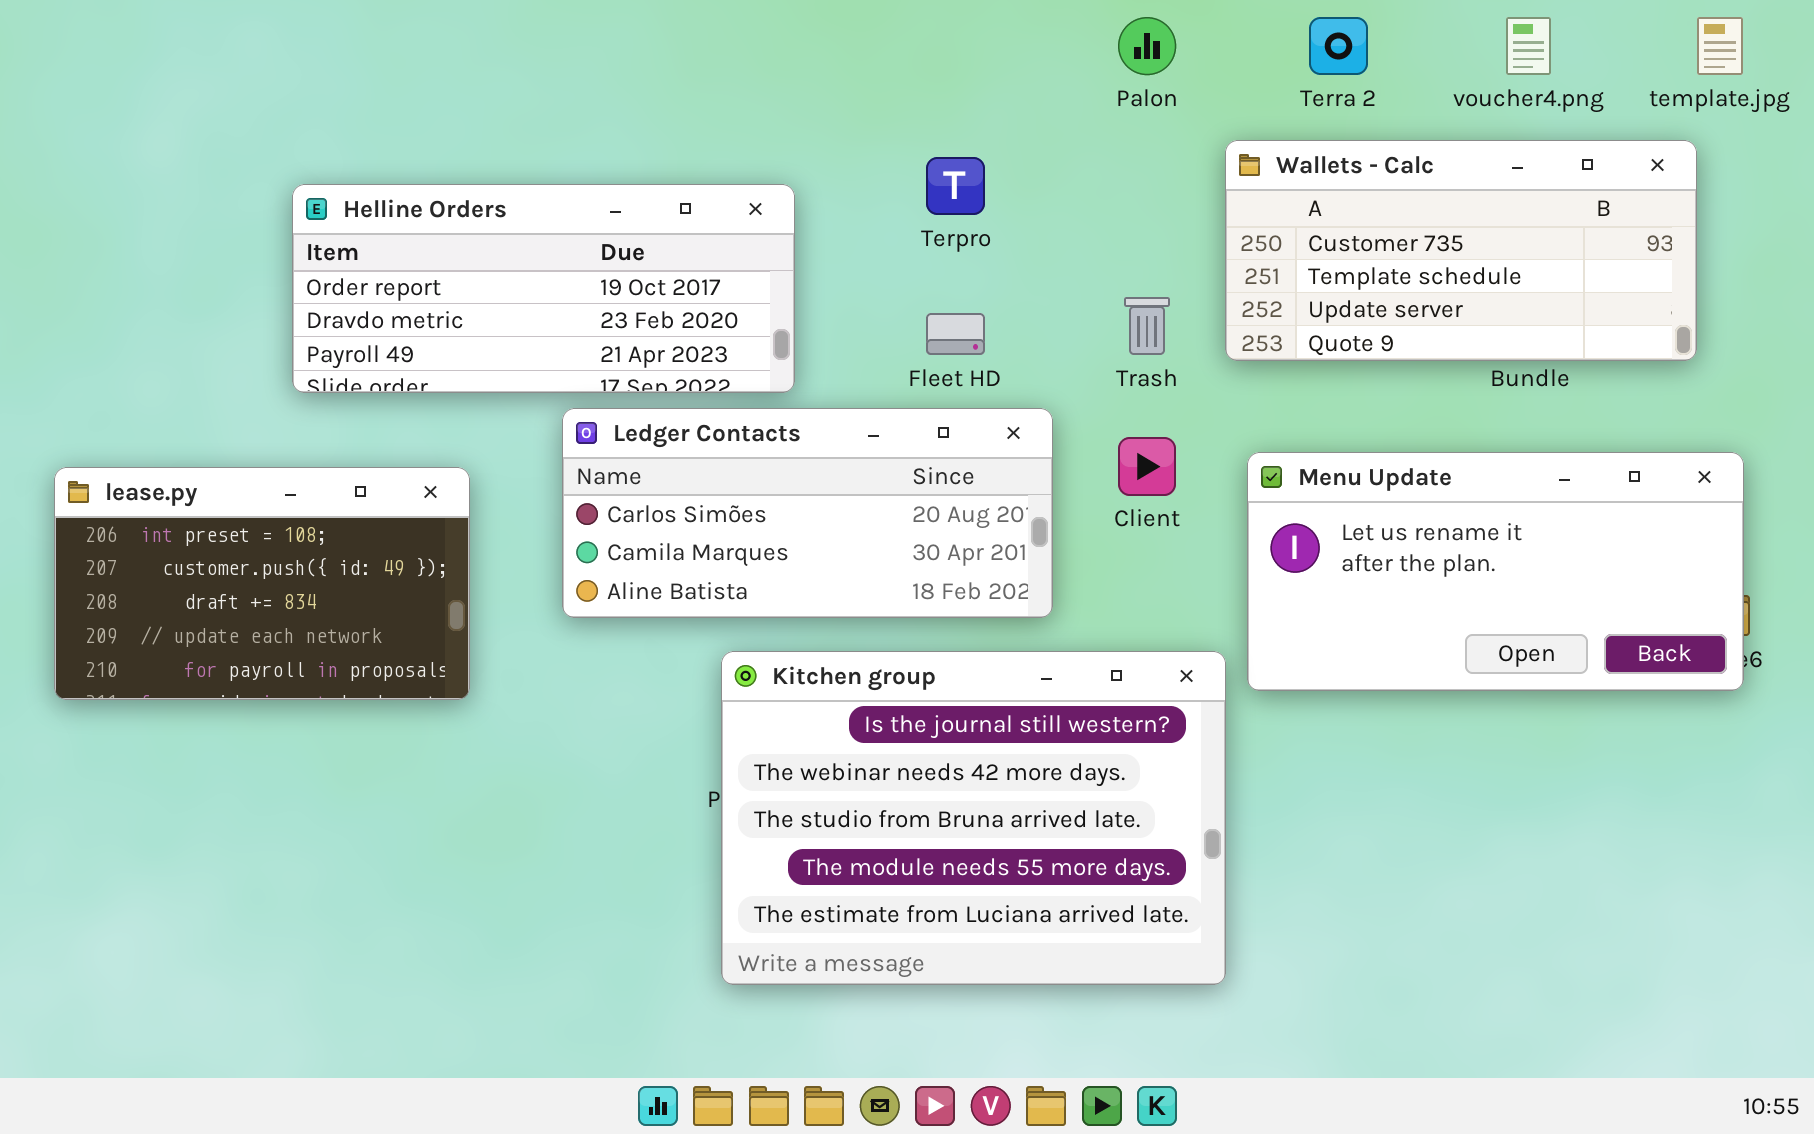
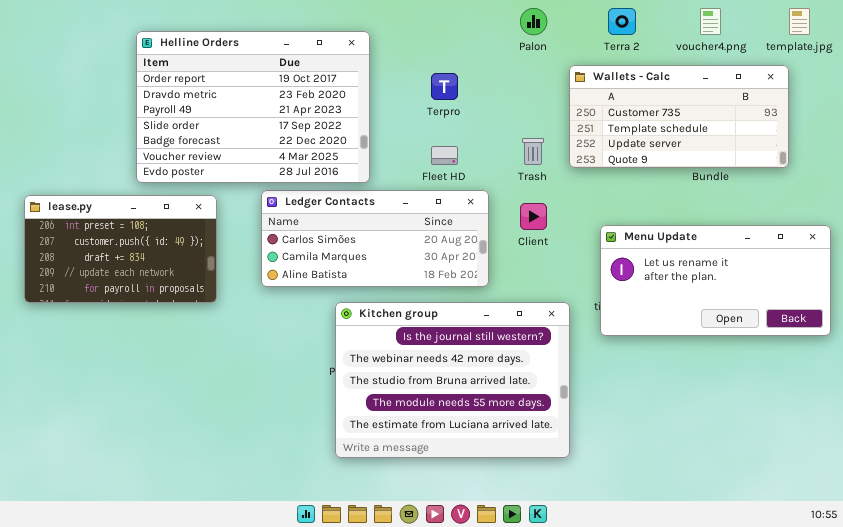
Helline Orders: [292,184,795,393] -> [136,31,370,183], resized
Menu Update: [1247,452,1744,691] -> [600,225,831,336], moved
lease.py: [54,467,470,700] -> [24,195,217,303], moved

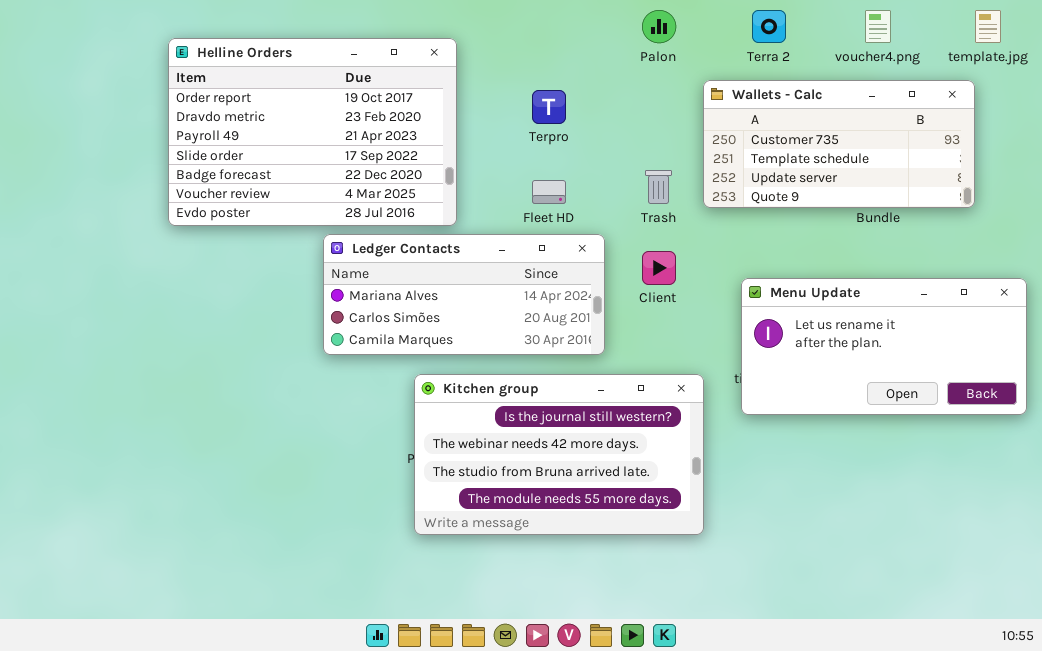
Ledger Contacts: [261,190,489,287] -> [323,234,605,355], scrolled up 1 row
lease.py: [24,195,217,303] -> none, closed
Kitchen group: [335,302,570,458] -> [414,374,704,535], resized

